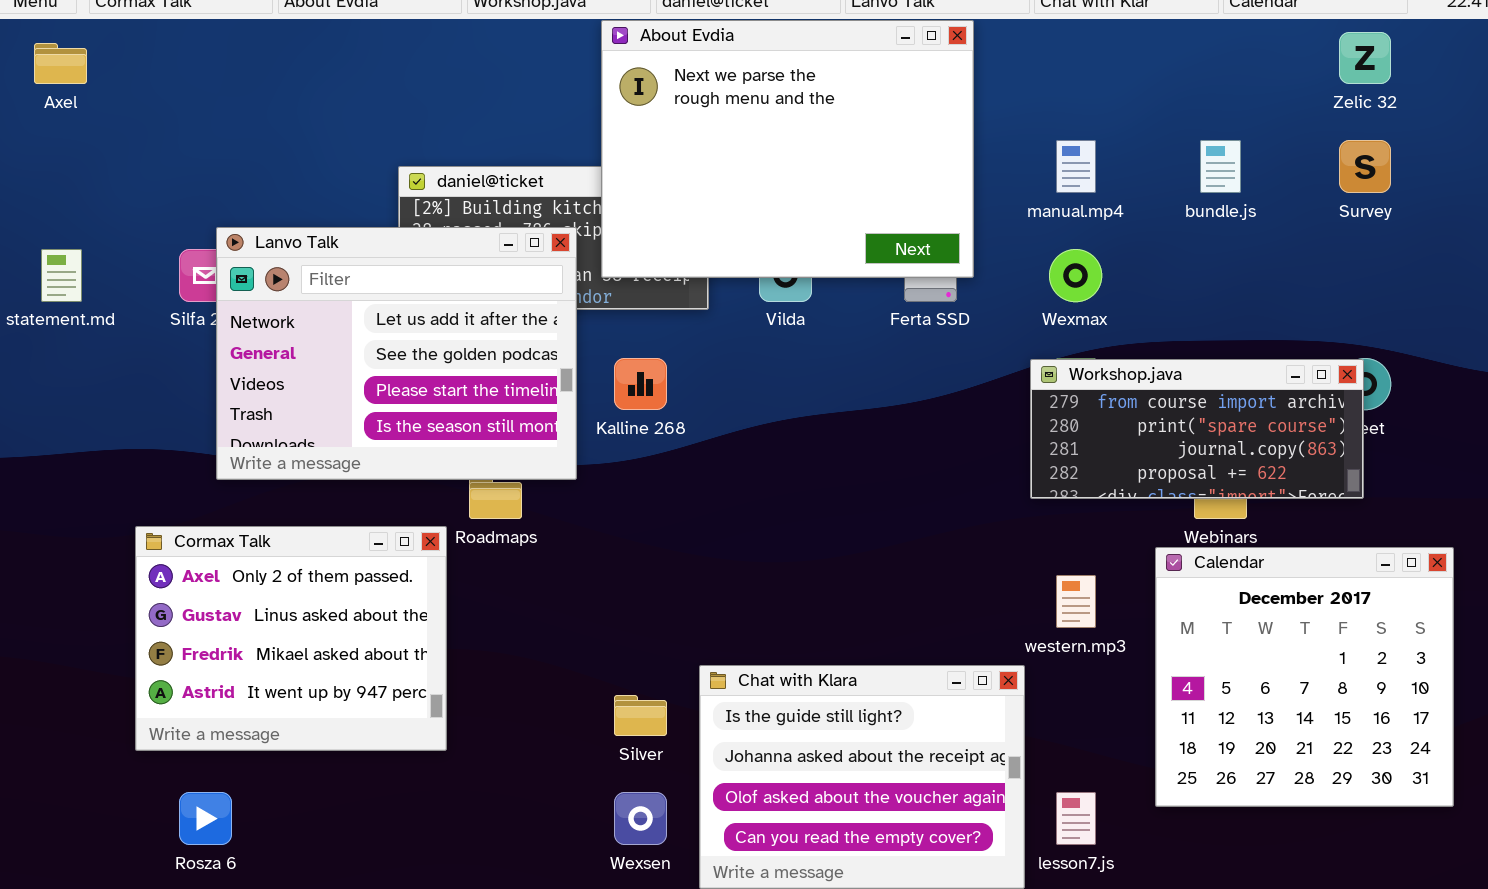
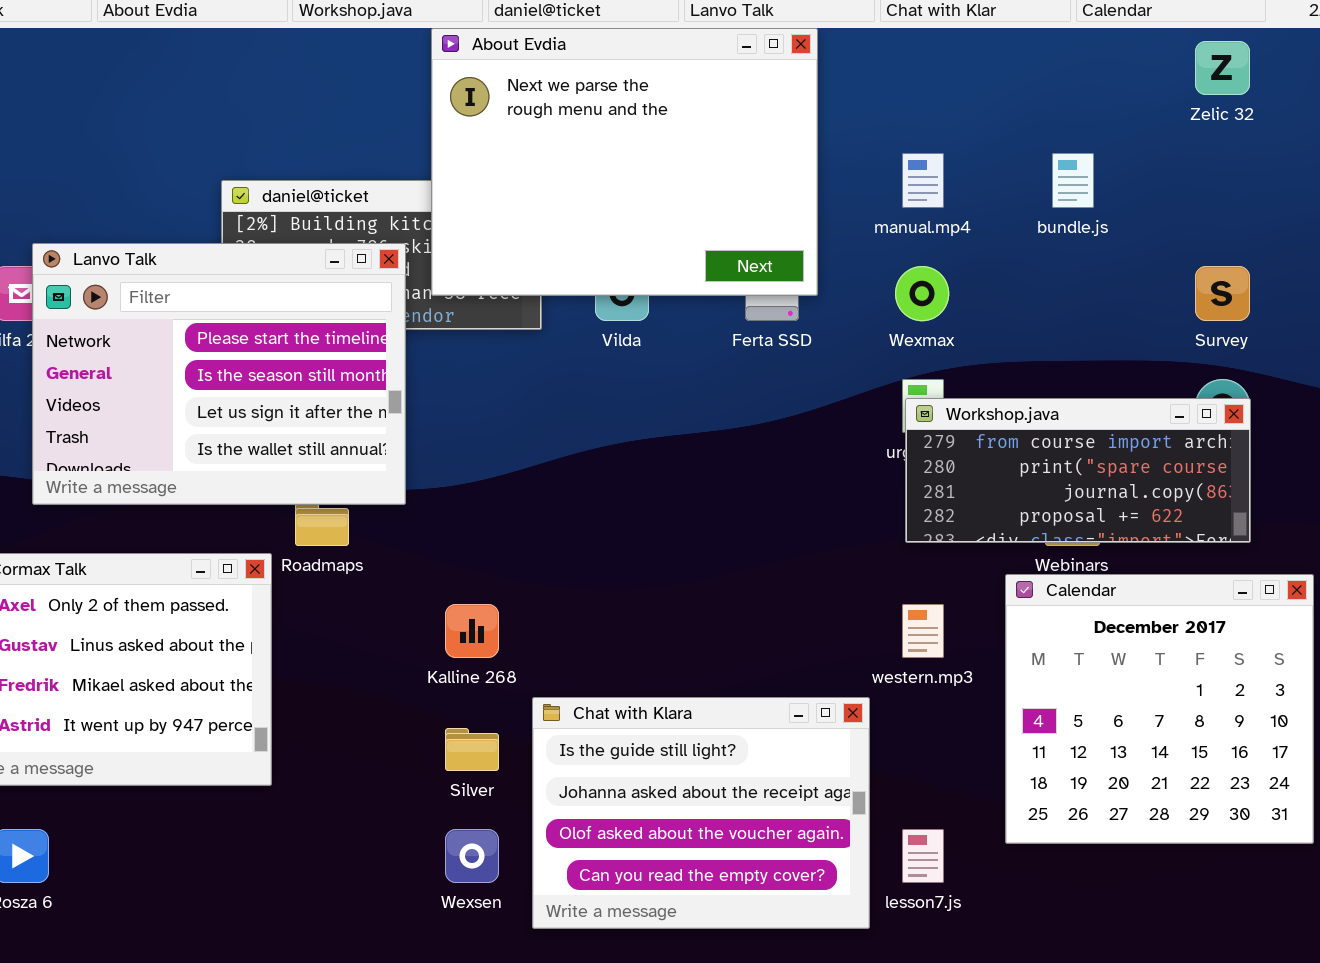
Survey: [1339,140,1391,193] -> [1195,266,1250,321], moved
Lanvo Talk: [216,227,577,480] -> [32,243,406,505], scrolled down 2 rows
Kalline 268: [614,358,667,410] -> [445,604,499,658], moved
Workshop.java: [1030,359,1364,499] -> [905,398,1251,543], moved

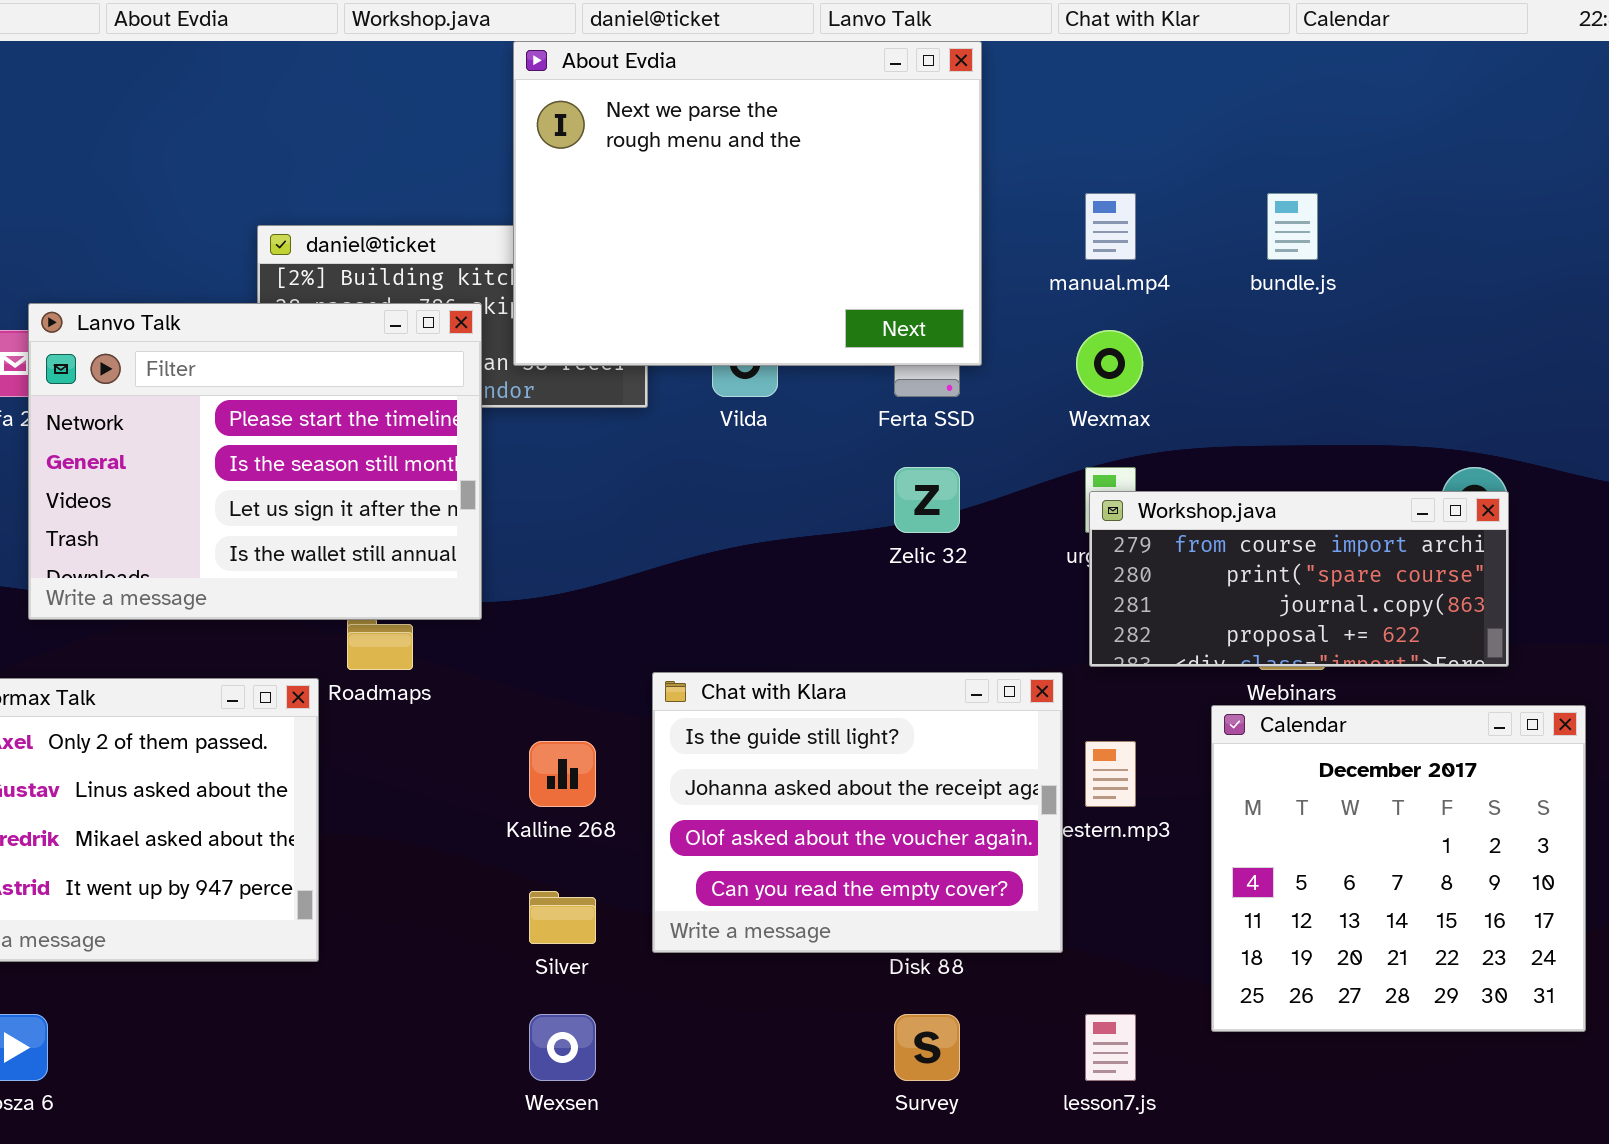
Zelic 32: [1195,41,1250,95] -> [894,467,960,533], moved
Survey: [1195,266,1250,321] -> [894,1014,960,1081], moved
Chat with Klara: [532,697,870,929] -> [652,672,1063,953], moved

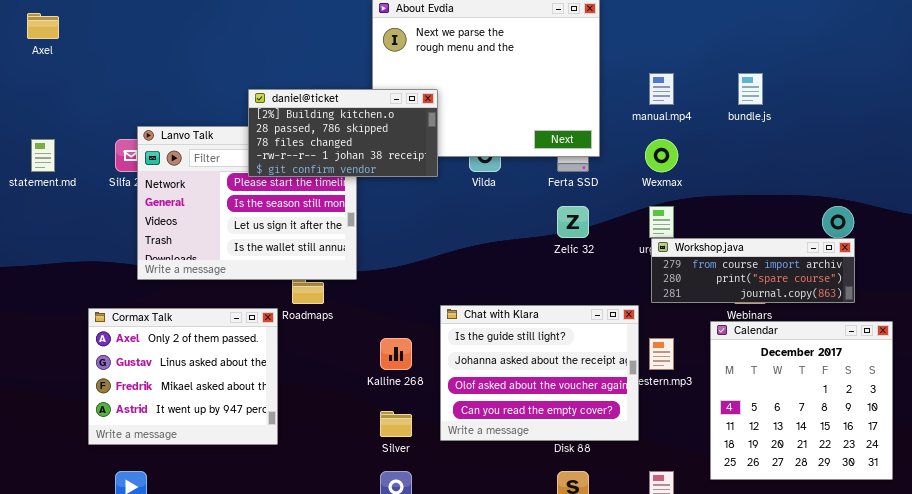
daniel@ticket: [257,225,648,408] -> [248,89,438,177], raised
Workshop.java: [1089,491,1509,667] -> [651,238,855,303], resized

